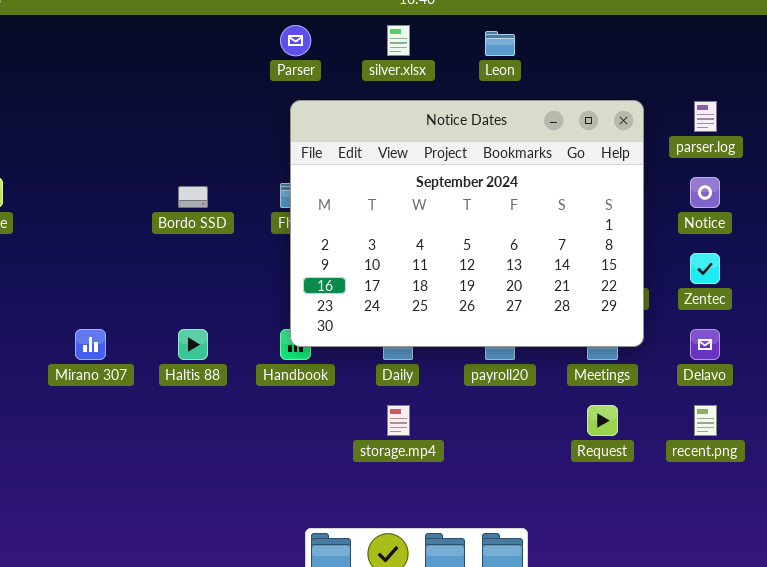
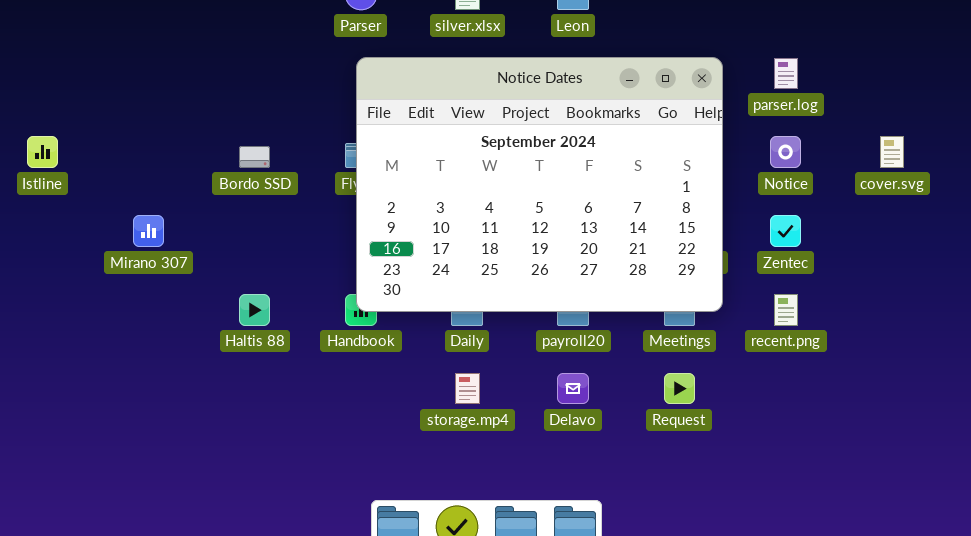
Mirano 307: [75,329,106,360] -> [133,215,164,247], moved
Delavo: [690,329,720,360] -> [557,373,589,404], moved
recent.png: [694,405,717,436] -> [774,294,798,326], moved

